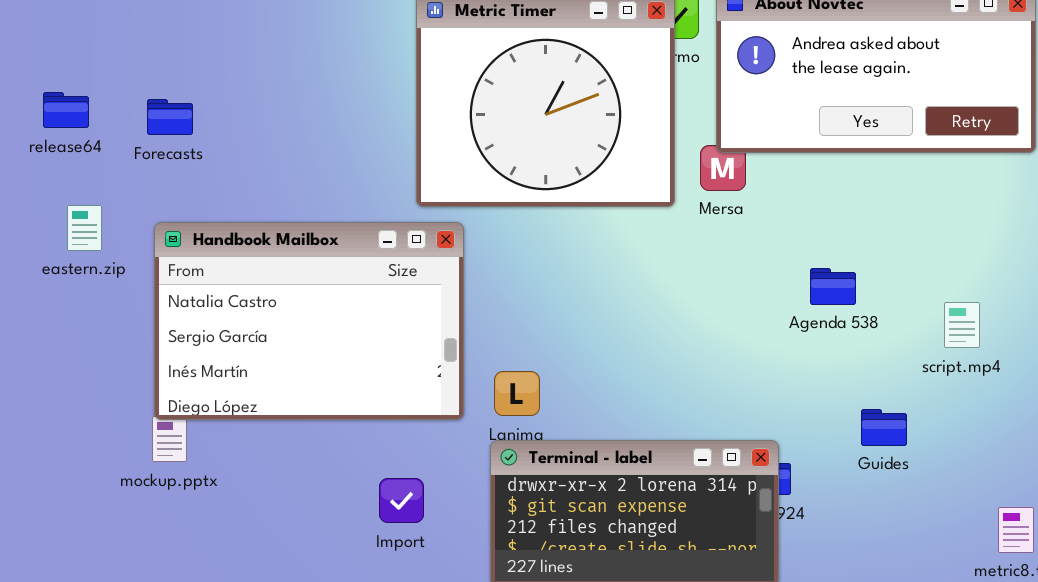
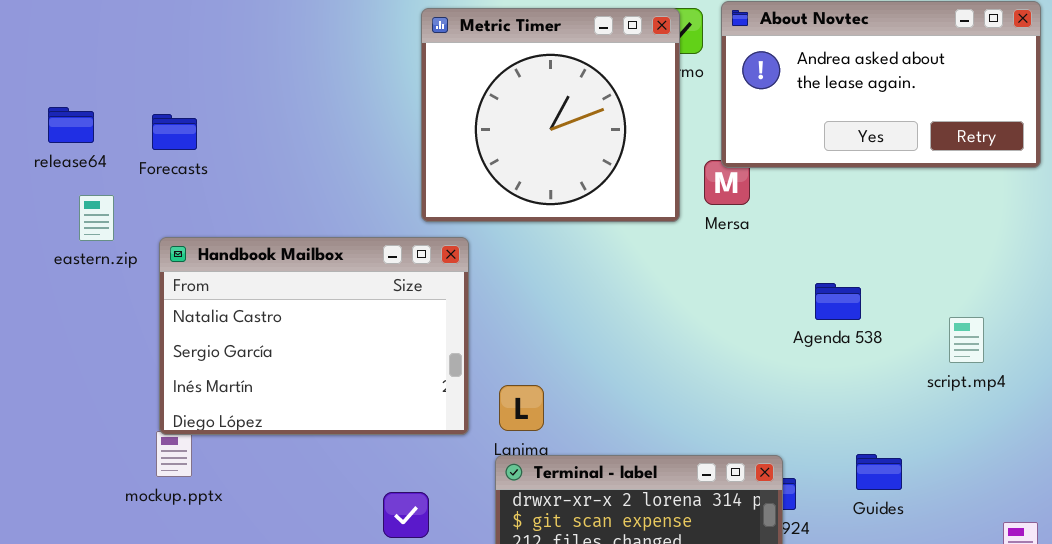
eastern.zip: [67,205,102,251] -> [79,195,114,241], moved
Guides: [861,409,907,446] -> [856,454,902,490], moved

